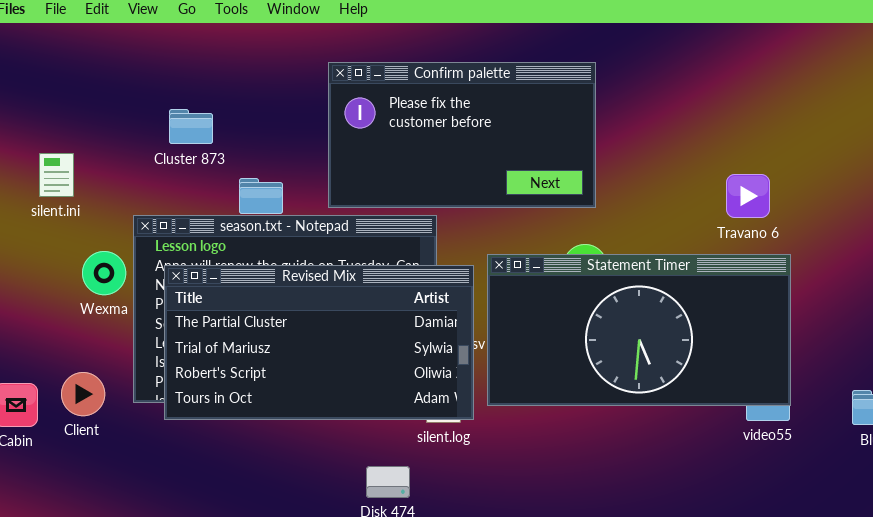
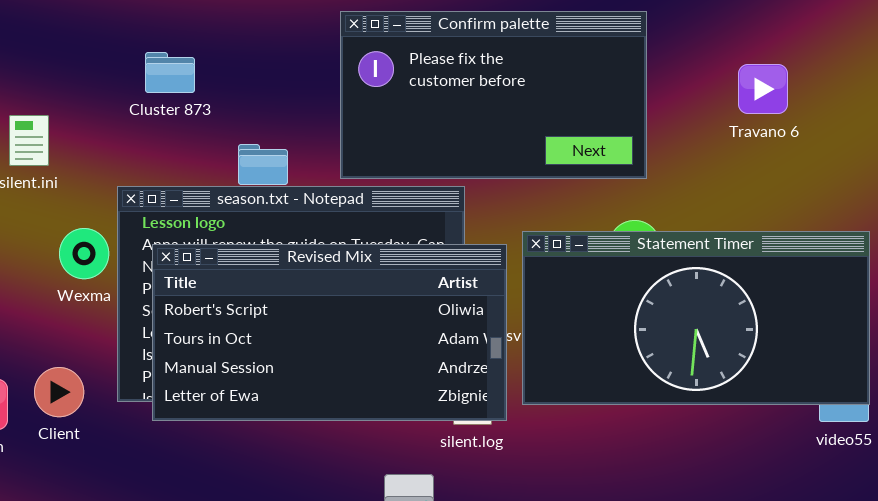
Cluster 873: [169,109,213,144] -> [145,52,195,93], moved
Travano 6: [726,174,770,218] -> [738,64,788,114], moved
Revised Mix: [164,265,474,420] -> [152,244,507,421], scrolled down 2 rows

